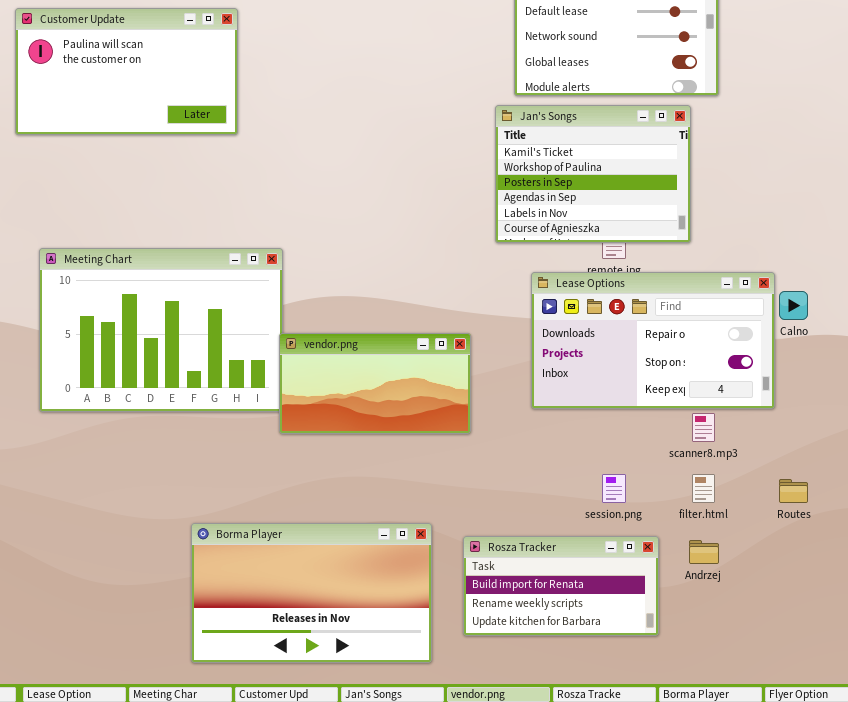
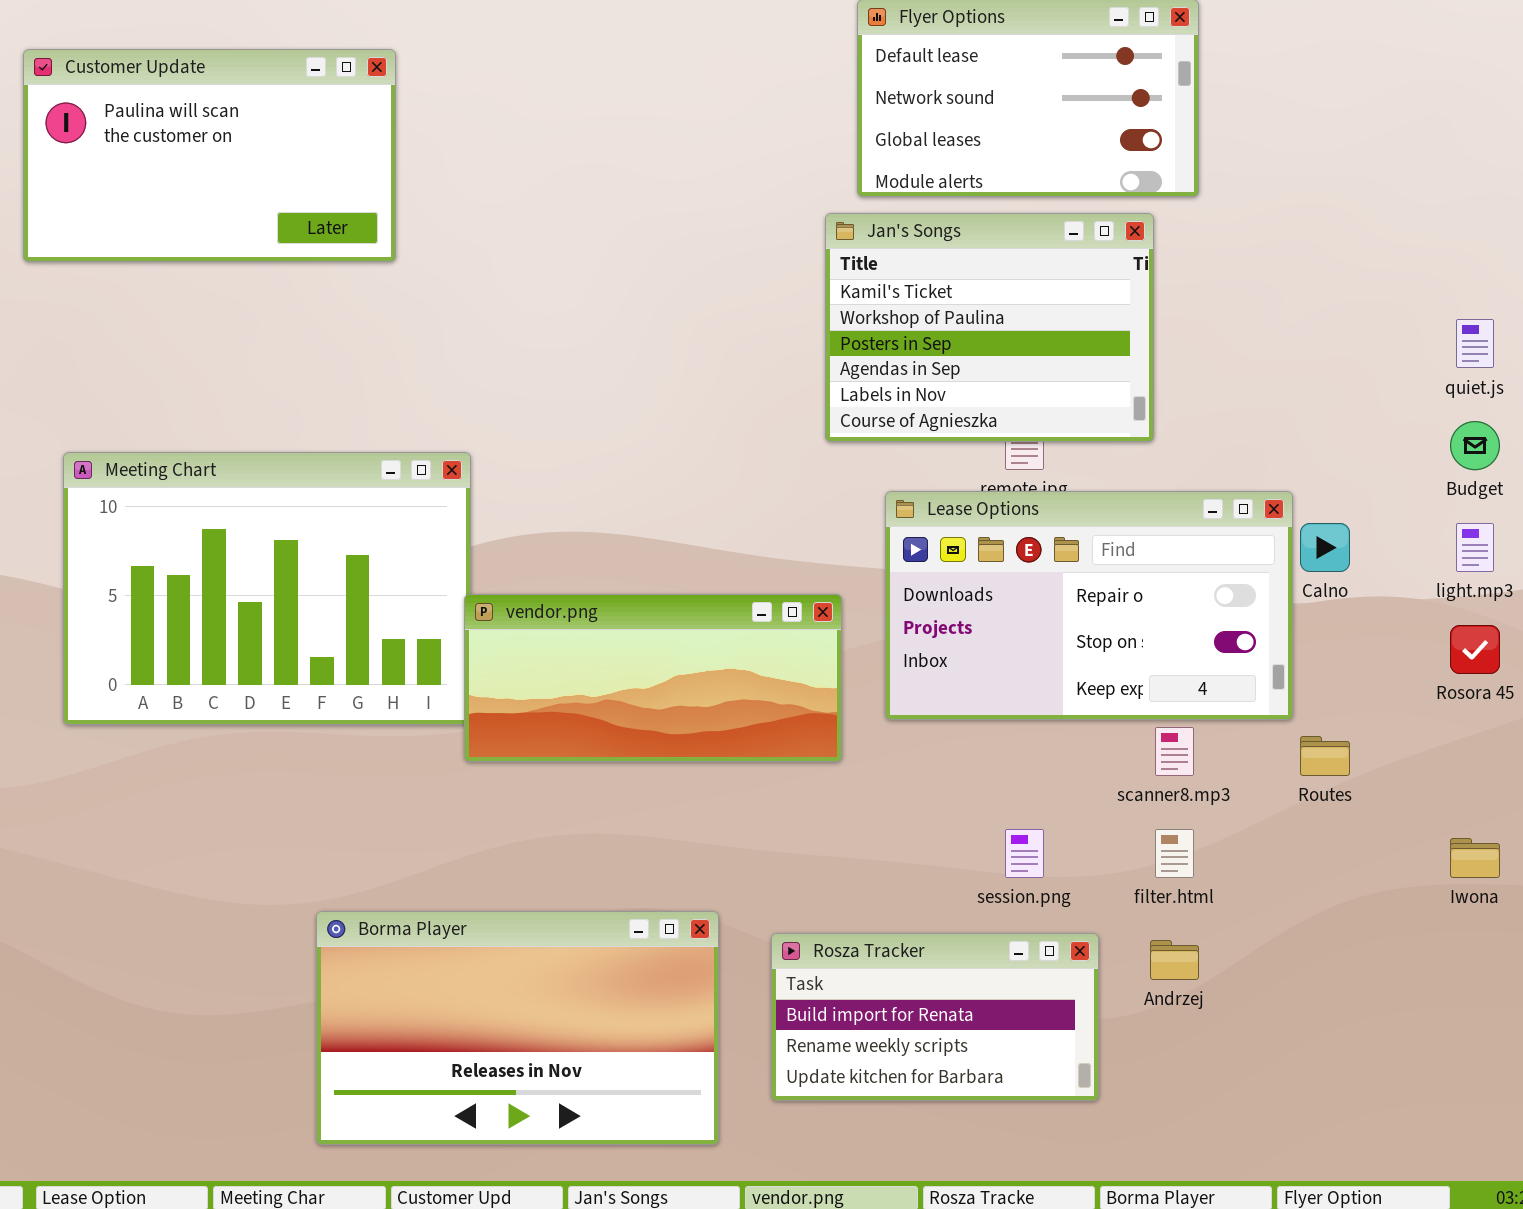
vendor.png: [279,333,471,434] -> [464,594,842,762], resized
Routes: [779,479,808,503] -> [1300,736,1350,776], moved

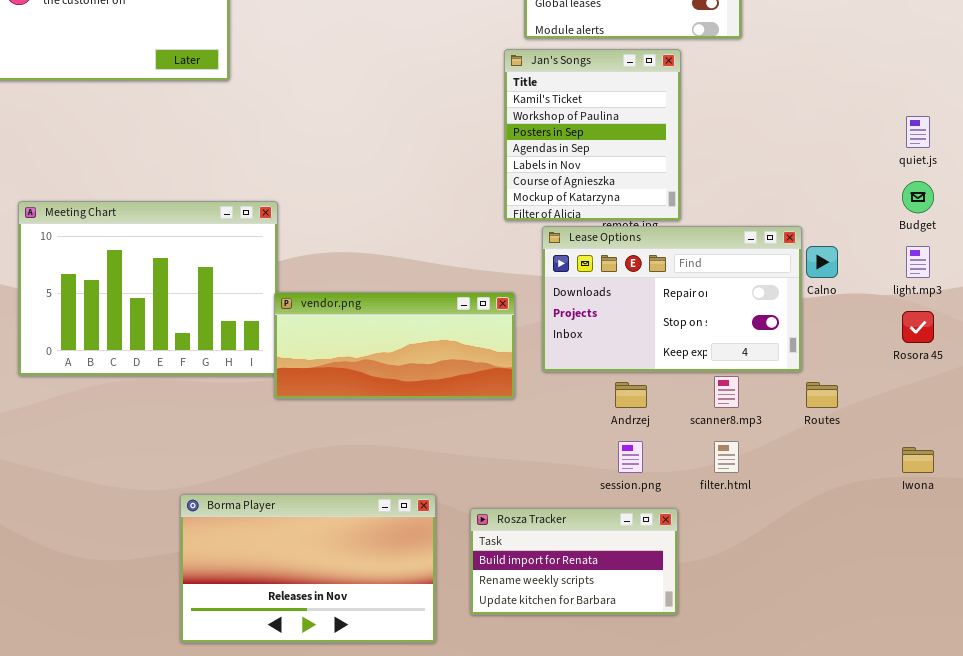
Jan's Songs: [825,213,1154,442] -> [504,49,681,221], resized
Andrzej: [1150,940,1199,980] -> [615,382,647,408], moved

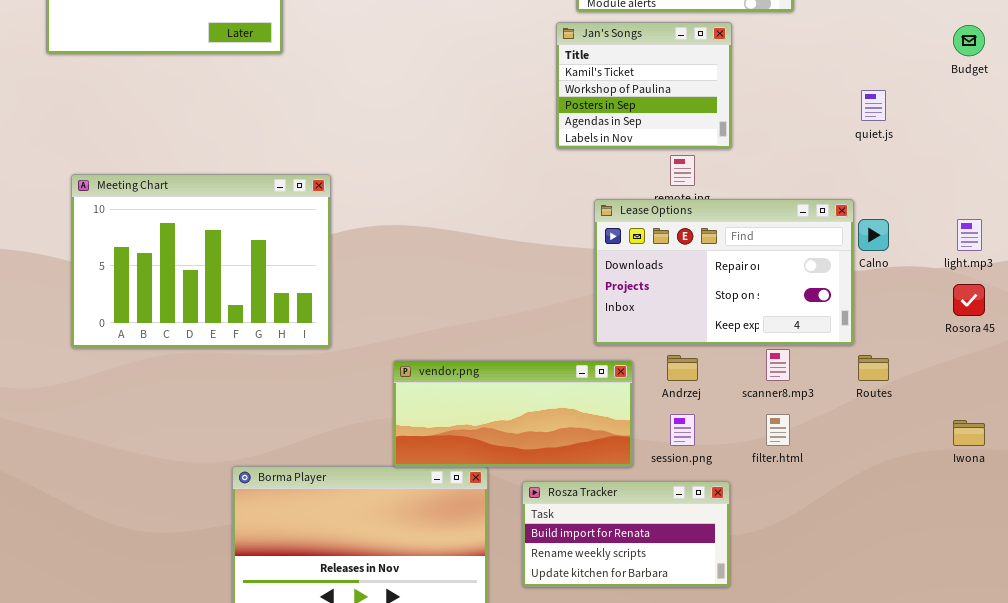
Jan's Songs: [504,49,681,221] -> [556,22,732,149], resized
quiet.js: [906,116,930,148] -> [861,90,886,121], moved
Budget: [902,181,934,213] -> [953,25,985,56], moved
vendor.png: [274,292,515,399] -> [393,360,633,467], moved

